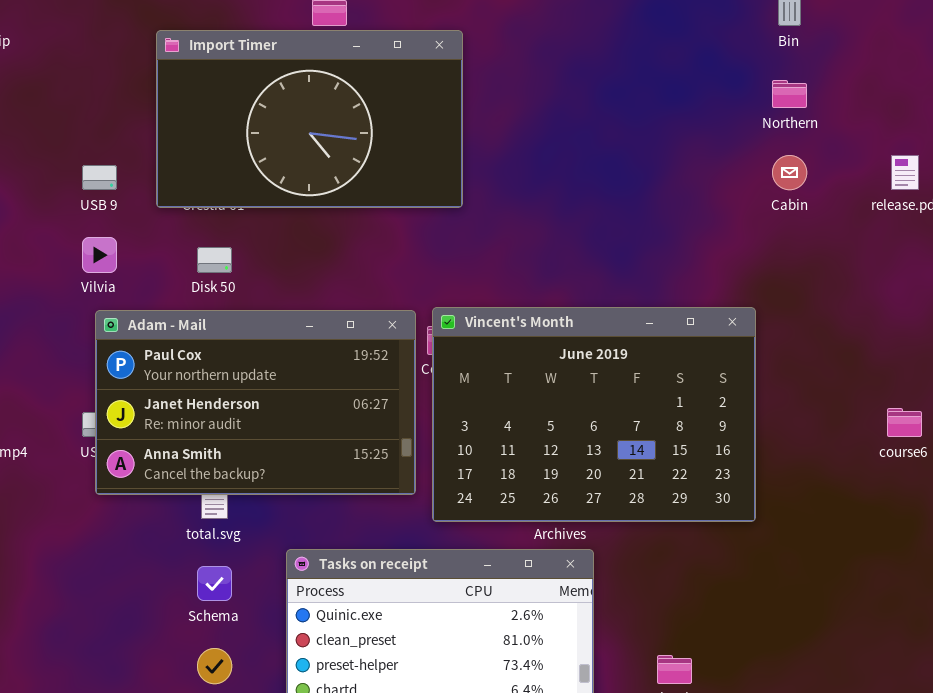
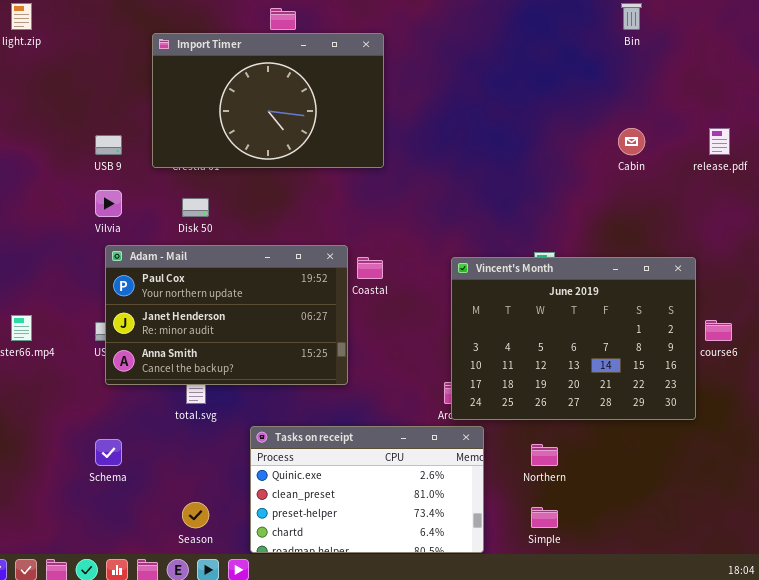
Northern: [772,80,807,108] -> [531,444,558,466], moved
Vincent's Month: [432,307,756,522] -> [451,257,696,420], moved
Schema: [197,566,232,601] -> [95,439,122,466], moved

